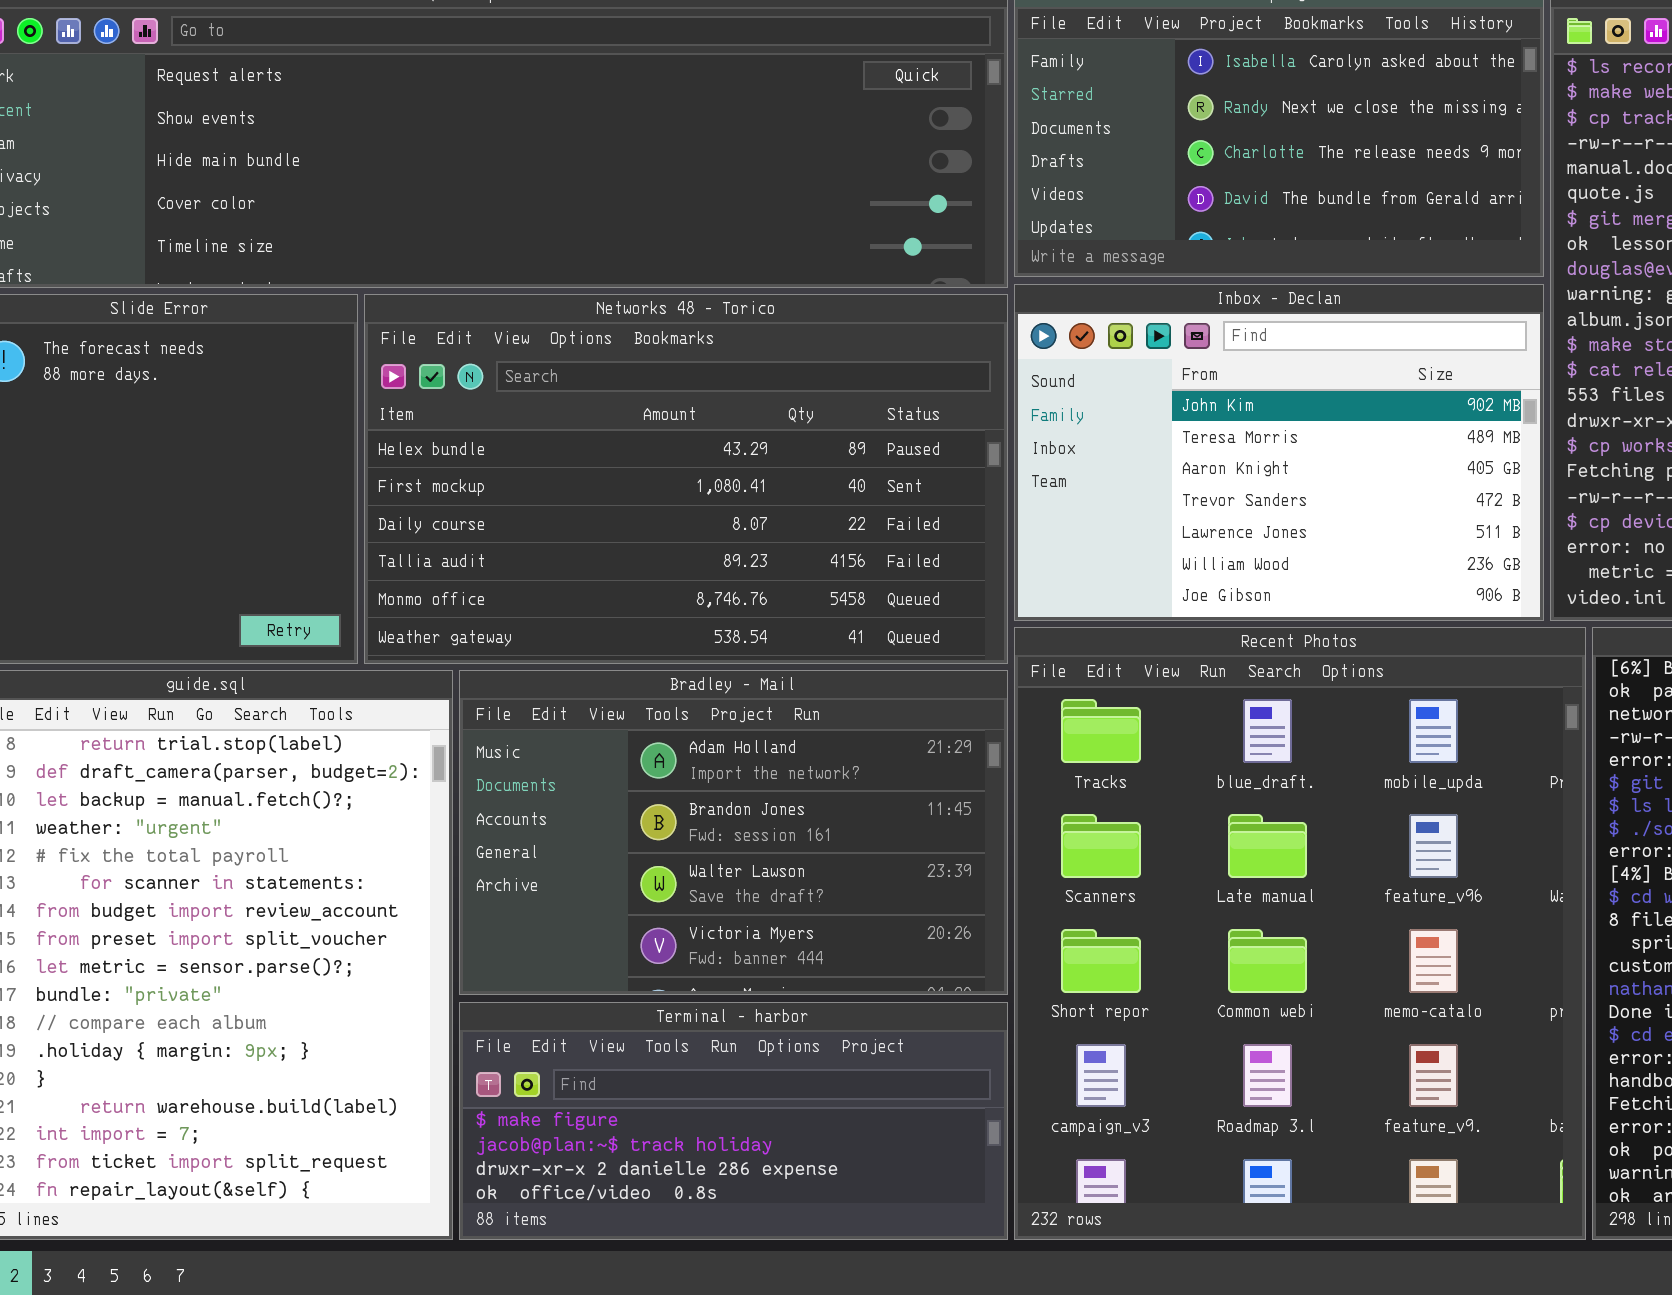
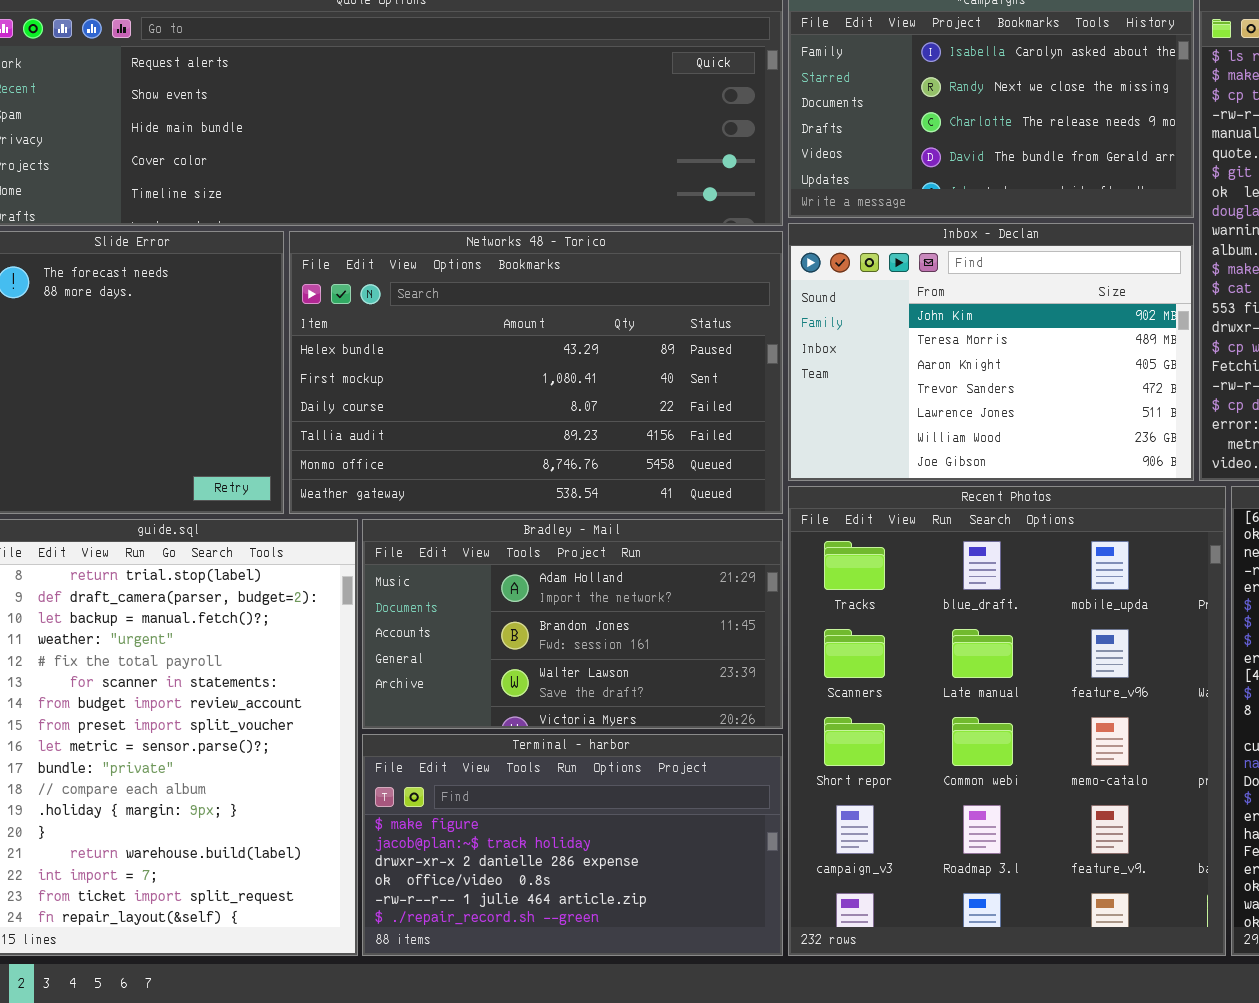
Bradley - Mail: [459,670,1008,995] -> [362,519,783,729], resized
Terminal - harbor: [459,1002,1008,1240] -> [362,734,783,956], resized

